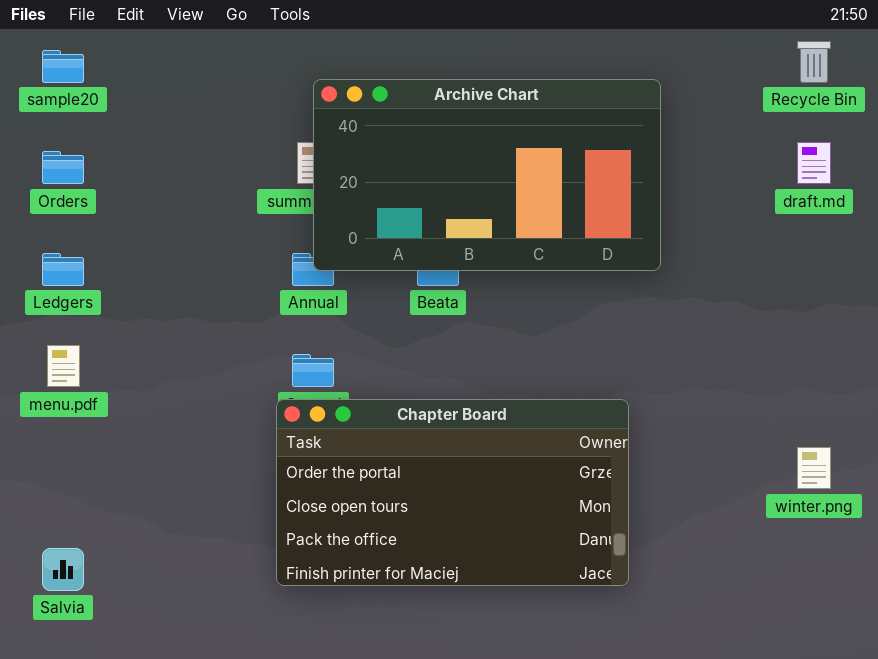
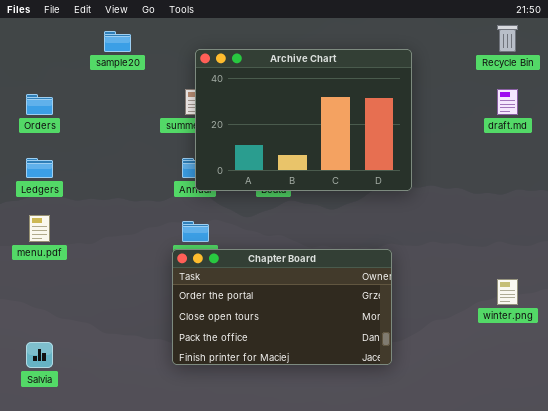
sample20: [42,50,84,83] -> [104,31,131,52], moved
Archive Chart: [313,79,661,271] -> [195,49,412,191], resized

